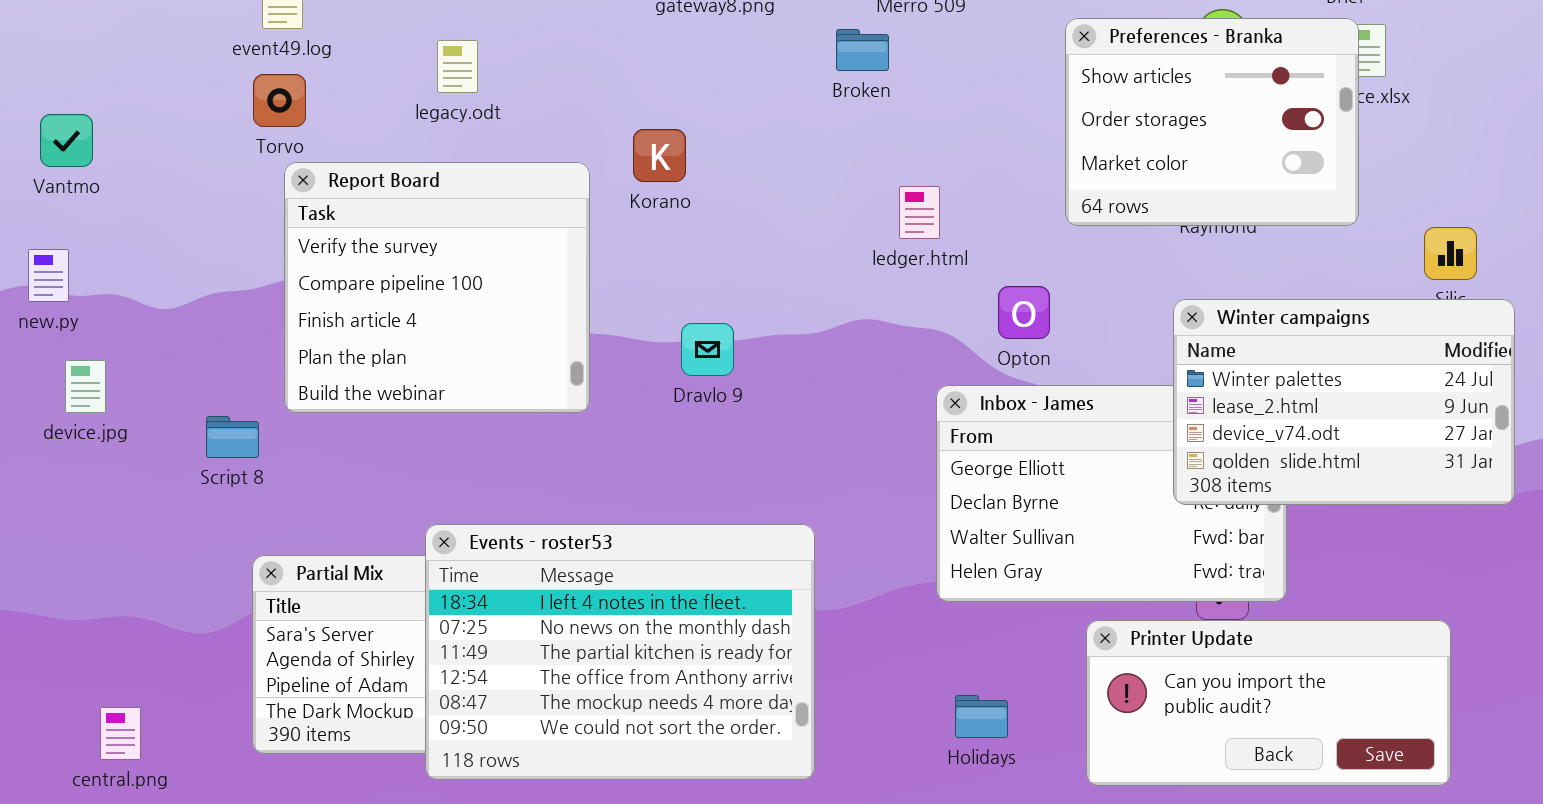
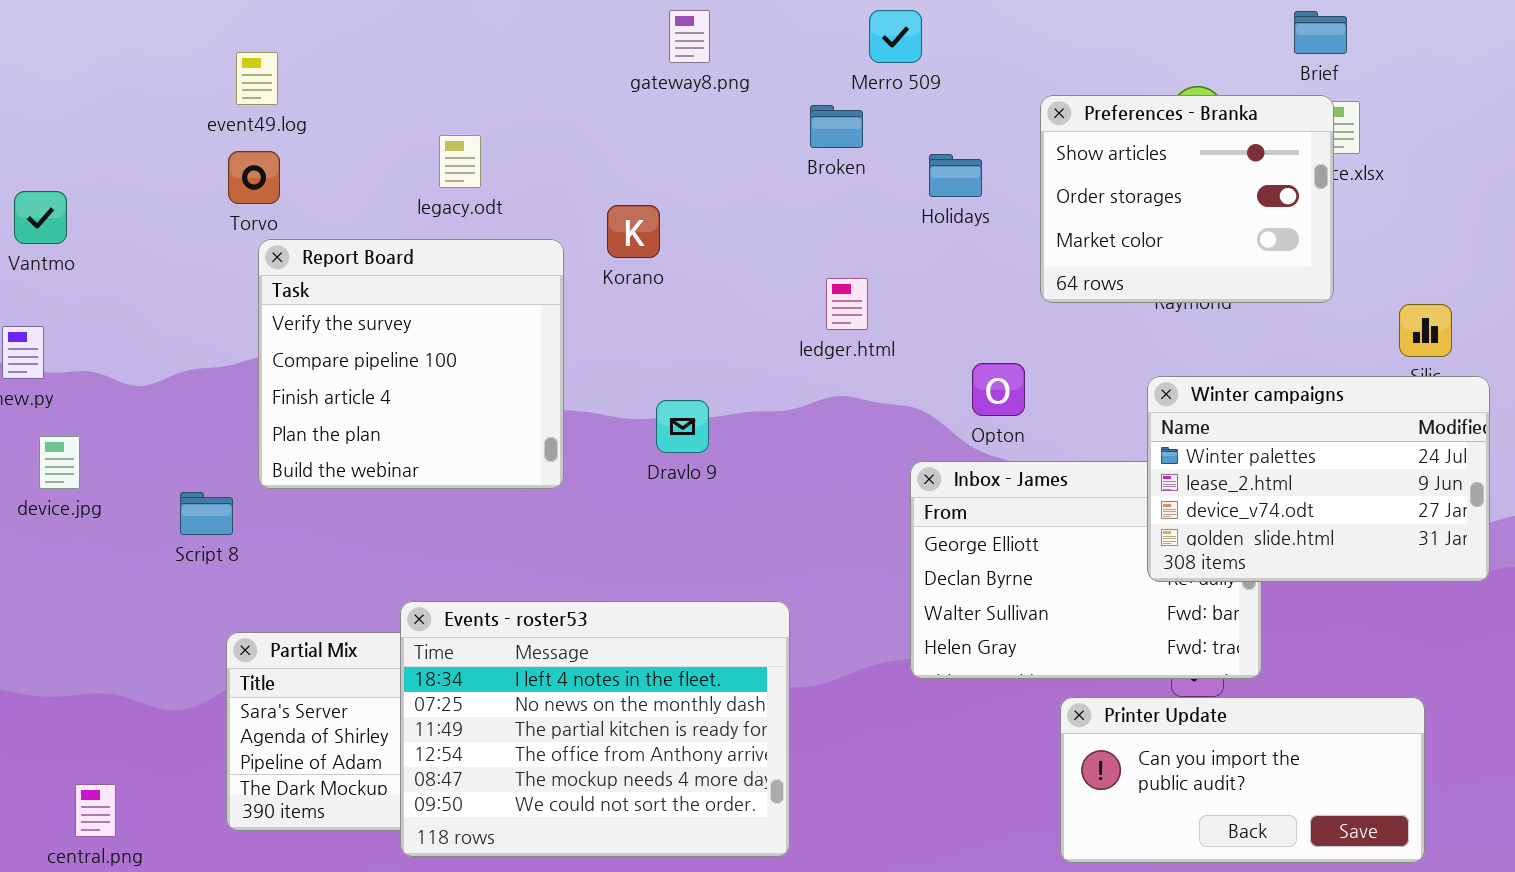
legacy.odt: [437,40,478,93] -> [439,135,481,188], moved
ledger.html: [899,186,940,239] -> [826,278,868,330], moved
Holidays: [955,695,1008,738] -> [929,154,982,197], moved

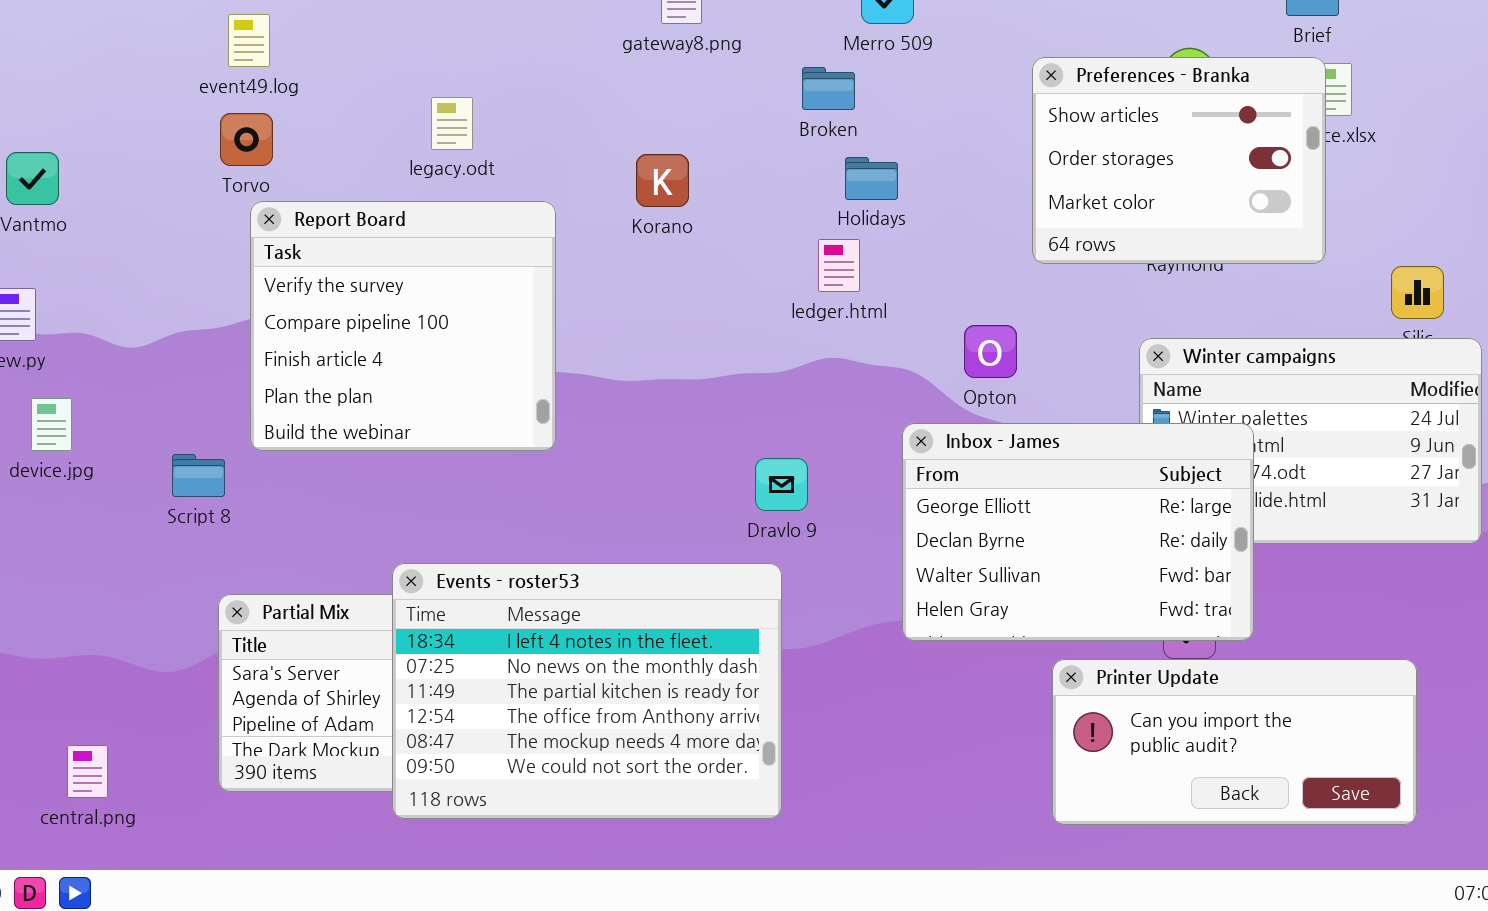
Holidays: [929,154,982,197] -> [845,157,898,200], moved
Korano: [607,205,660,258] -> [636,154,689,207], moved
Dravlo 9: [656,400,709,453] -> [755,458,808,511], moved
Inbox - James: [910,461,1262,679] -> [902,423,1254,641], raised

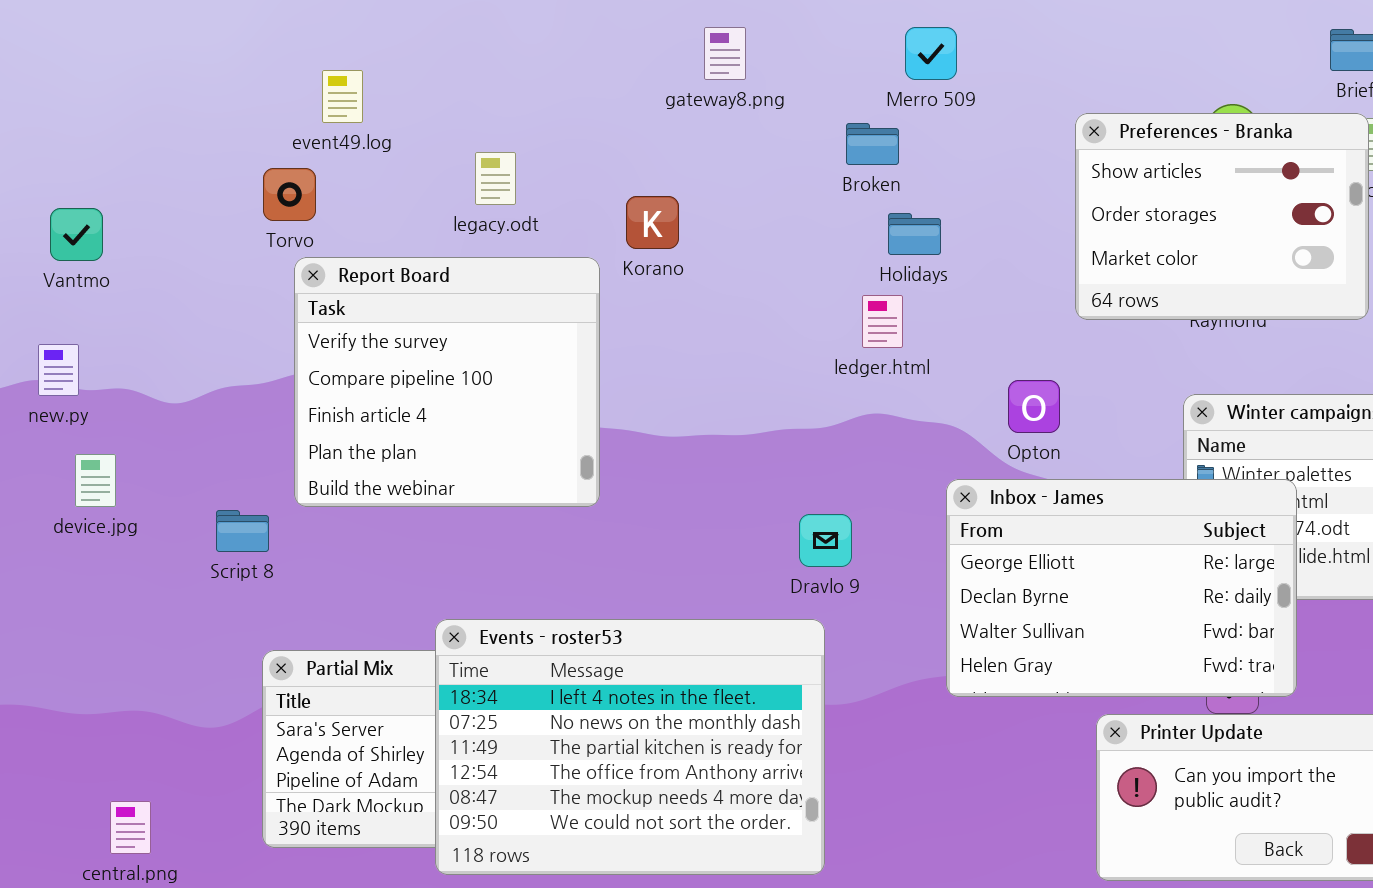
event49.log: [228,14,270,67] -> [322,70,363,123], moved
Korano: [636,154,689,207] -> [626,196,679,249], moved

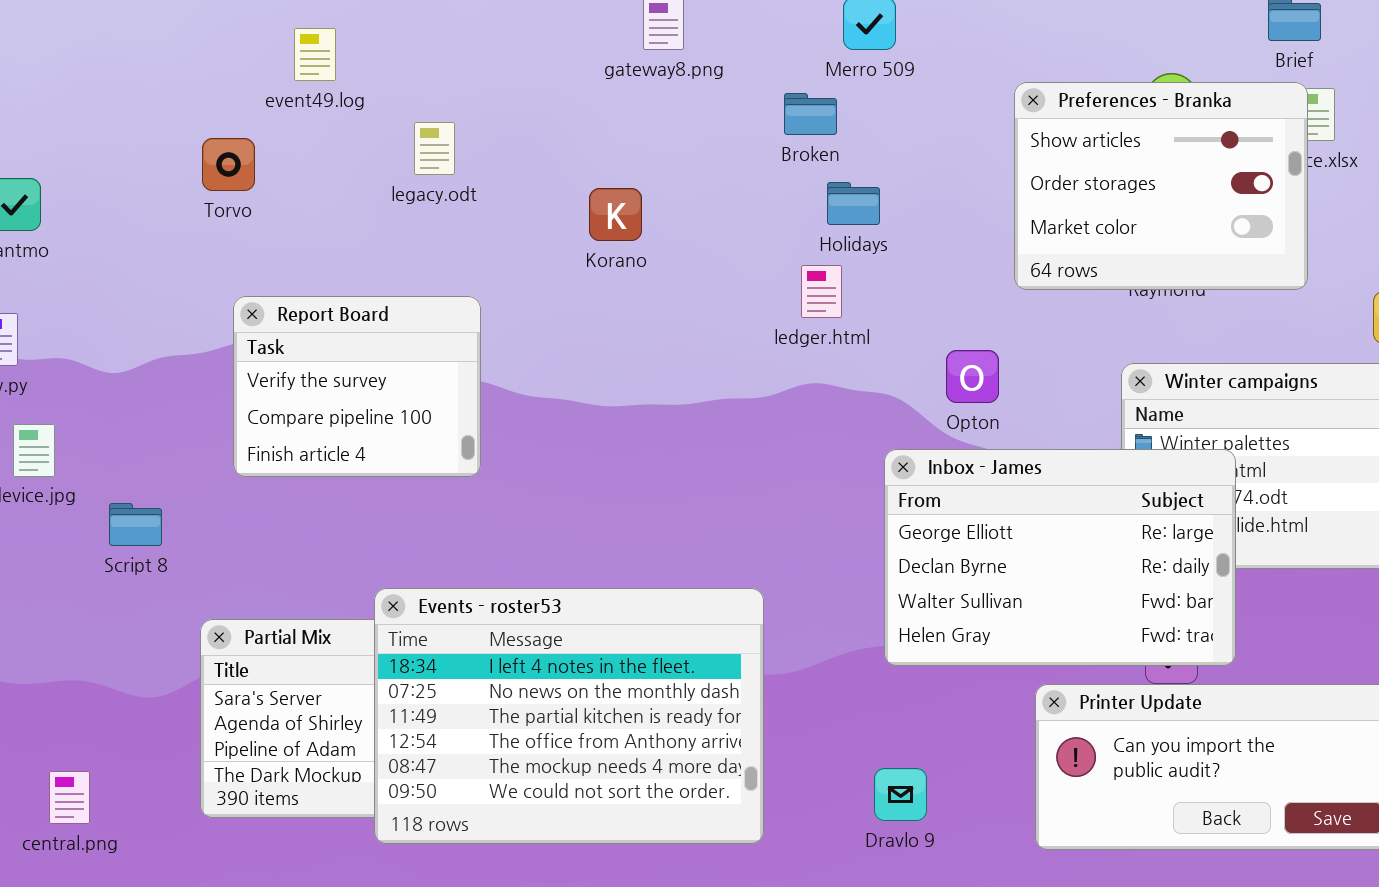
event49.log: [322,70,363,123] -> [294,28,336,81], moved
Korano: [626,196,679,249] -> [589,188,642,241], moved
Report Board: [294,257,600,507] -> [233,296,481,477], resized
Script 8: [216,510,269,552] -> [109,503,162,546], moved
Dravlo 9: [799,514,852,567] -> [874,768,927,821], moved

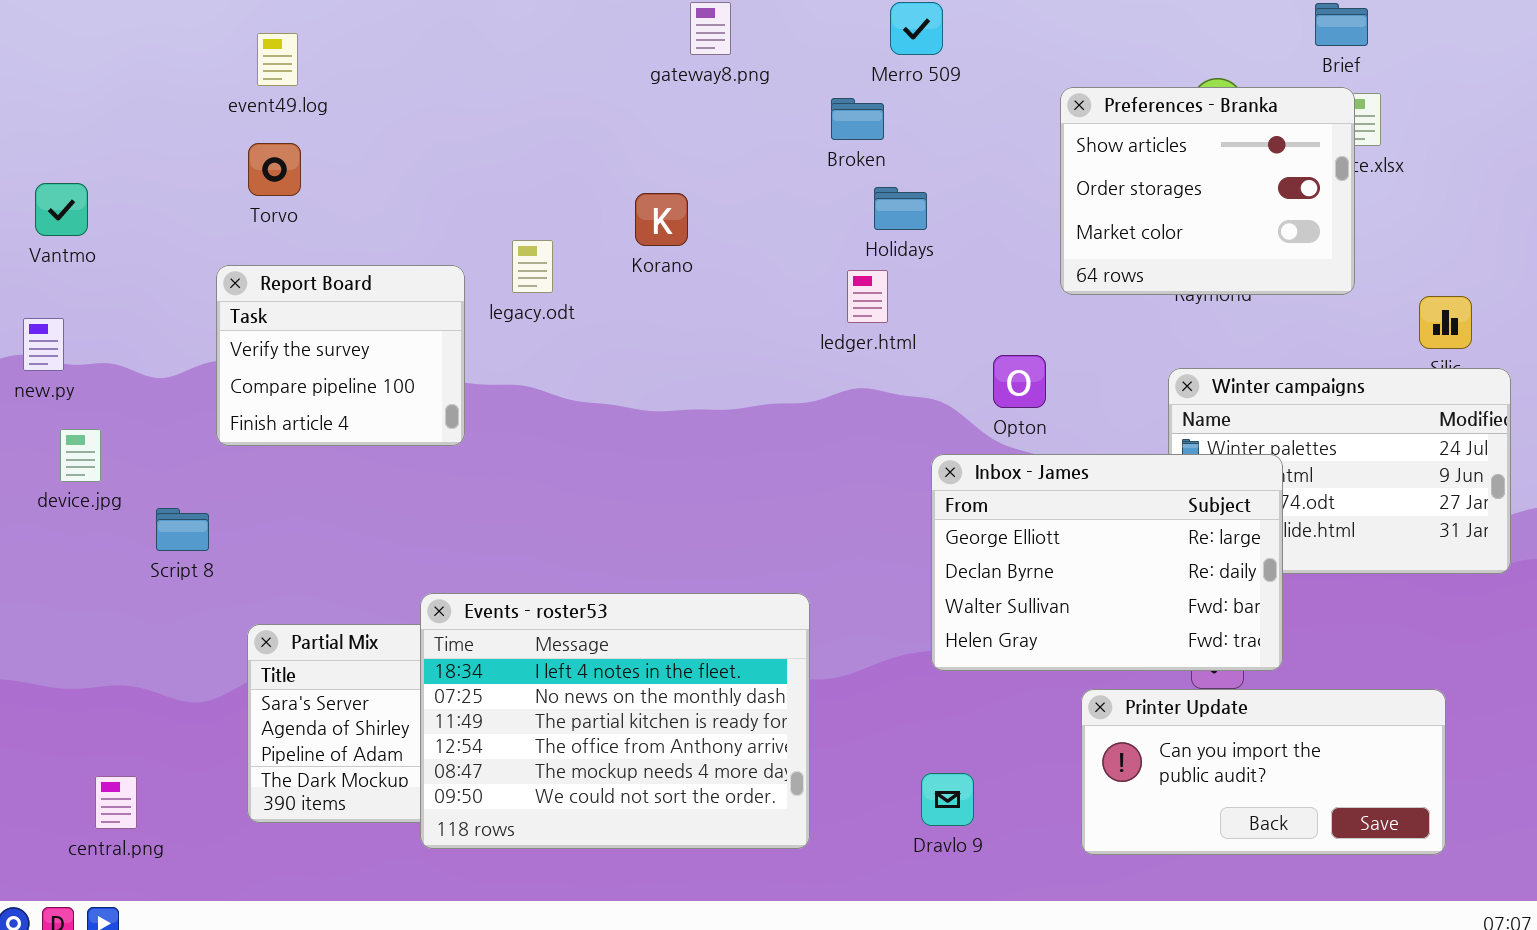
event49.log: [294,28,336,81] -> [257,33,298,86], moved
legacy.odt: [414,122,455,175] -> [512,240,553,293], moved
Report Board: [233,296,481,477] -> [216,265,465,446], moved

